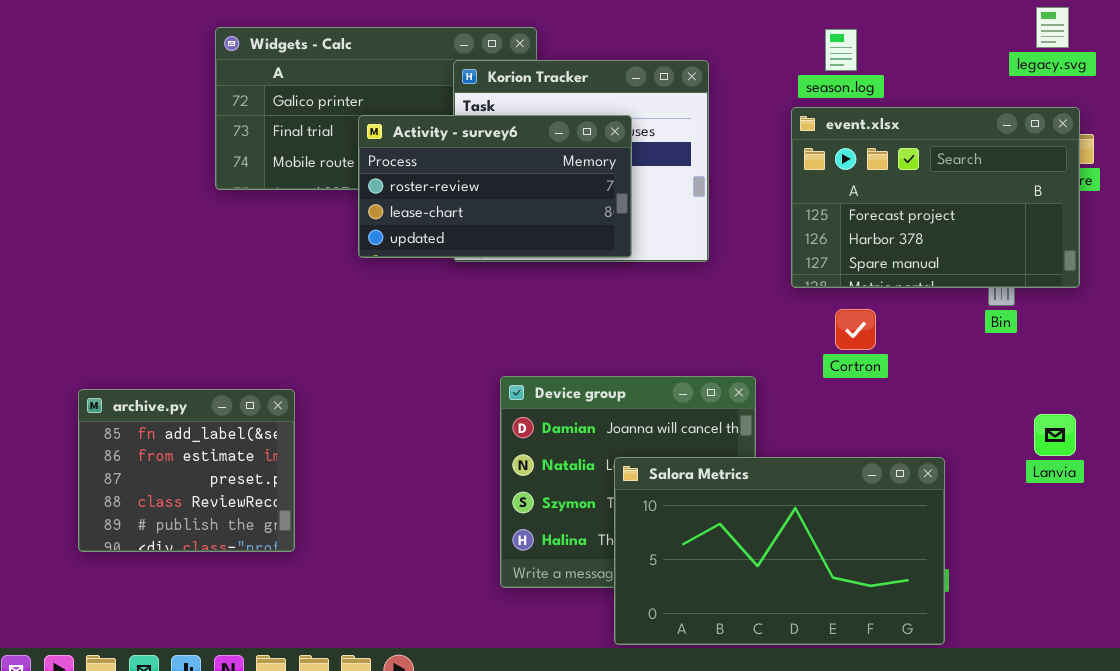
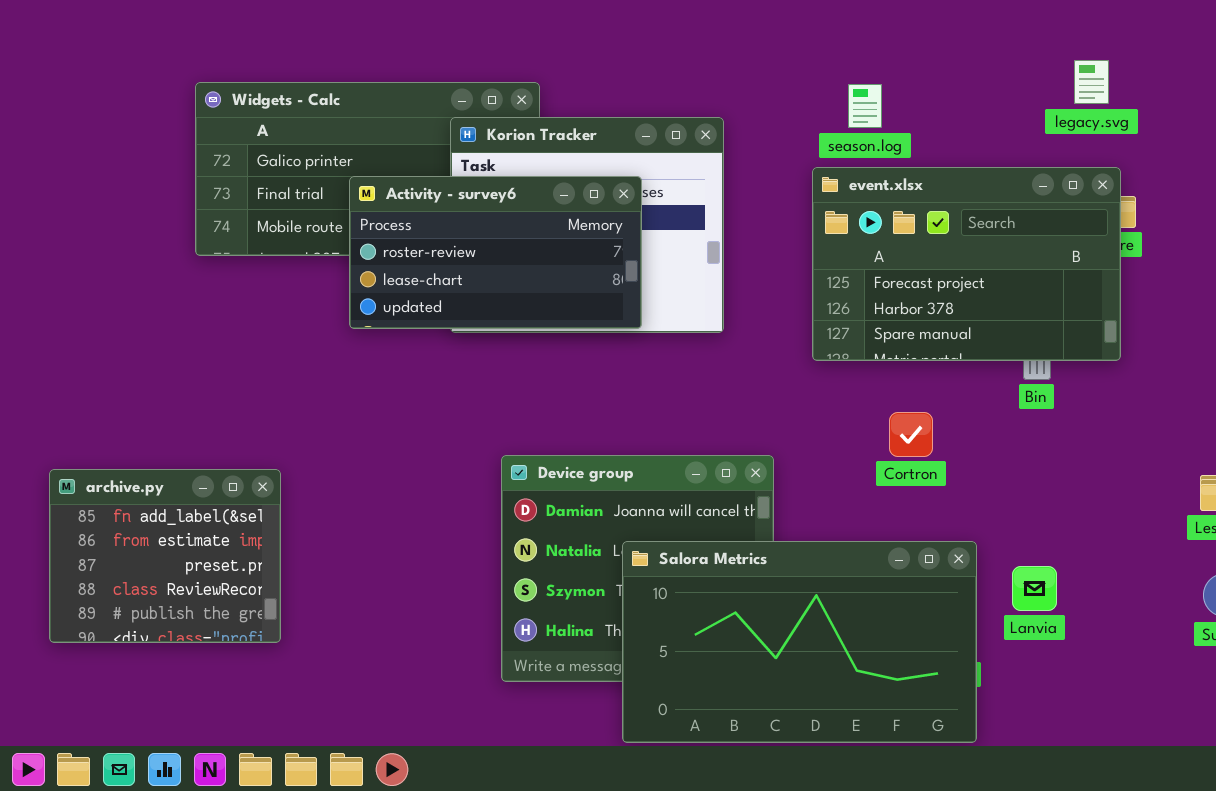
Cortron: [835,309,876,350] -> [889,412,933,457], moved
Lanvia: [1034,414,1076,456] -> [1012,566,1057,611], moved

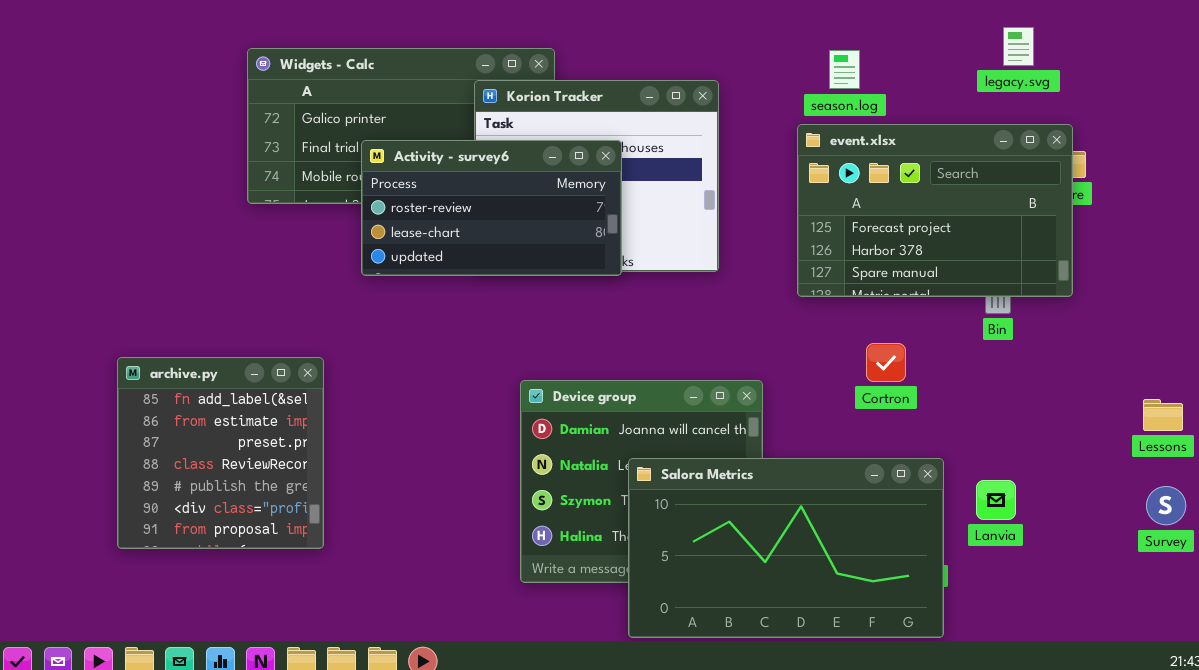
legacy.svg: [1074,60,1109,104] -> [1003,27,1034,66], moved
Activity - survey6: [349,176,642,329] -> [361,140,622,276], moved
archive.py: [49,469,281,643] -> [117,357,324,549], resized

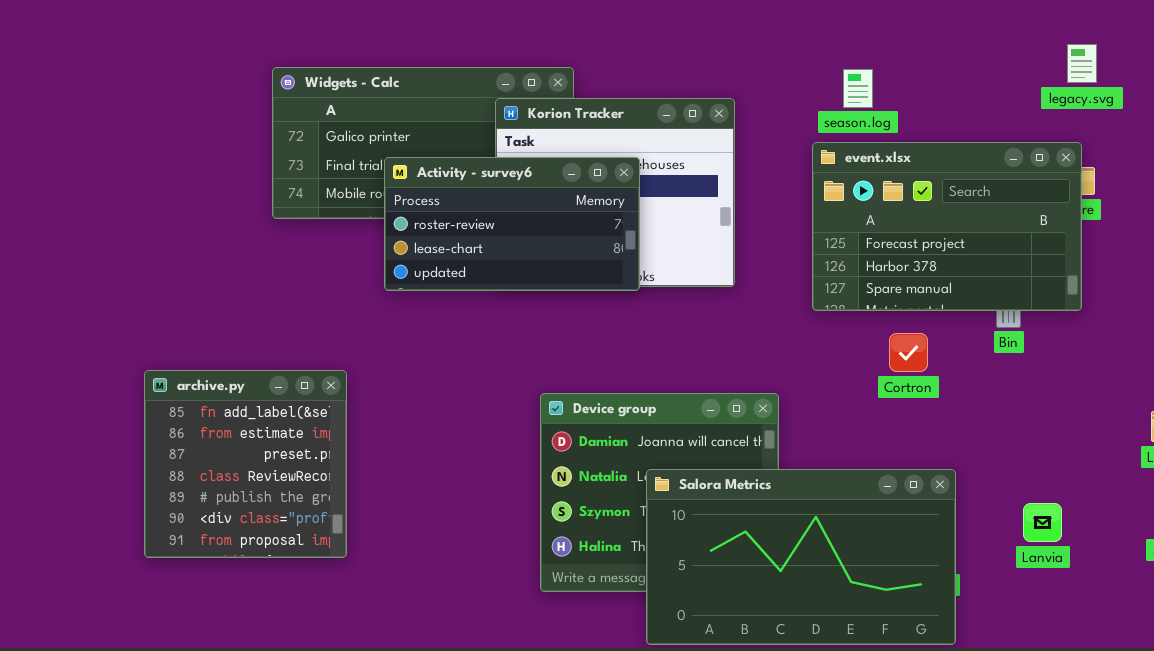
legacy.svg: [1003,27,1034,66] -> [1067,44,1097,83], moved
Cortron: [866,343,906,382] -> [889,333,928,372], moved
Lanvia: [976,480,1016,520] -> [1023,503,1062,542], moved

